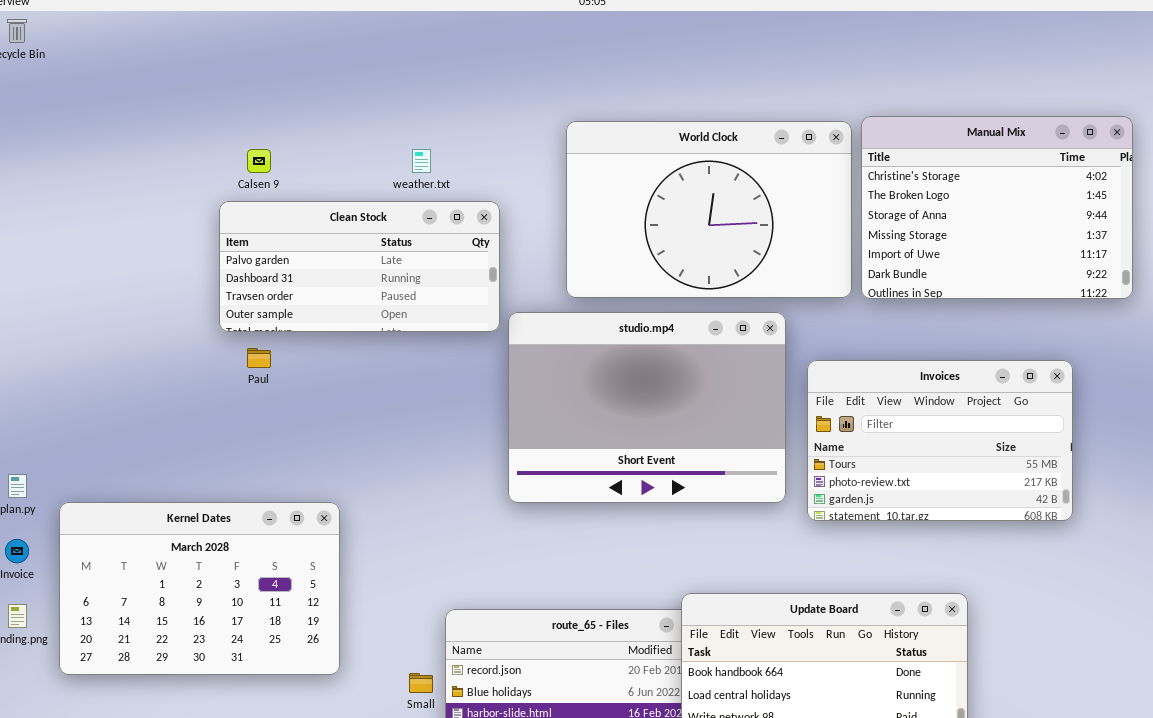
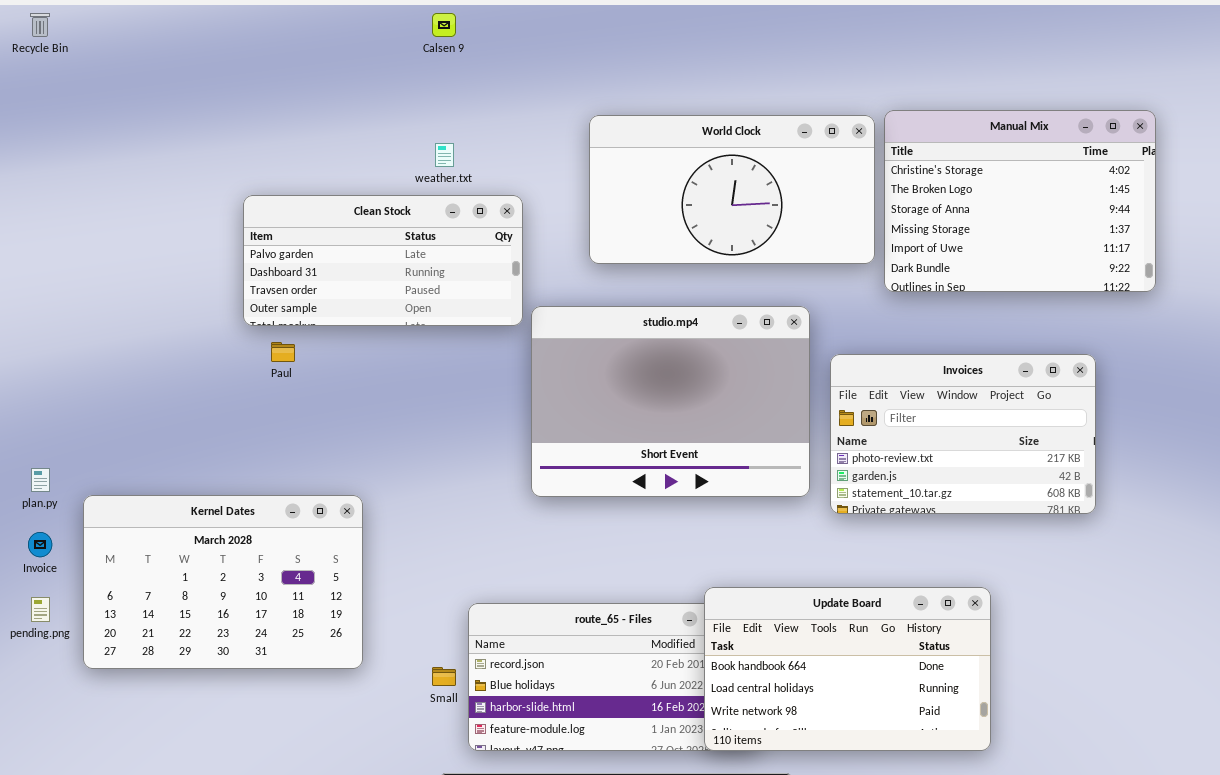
World Clock: [566,121,852,298] -> [589,115,875,264], resized
Calsen 9: [247,149,271,173] -> [432,13,456,37], moved
Invoices: [807,360,1073,521] -> [830,354,1096,514], scrolled down 1 row

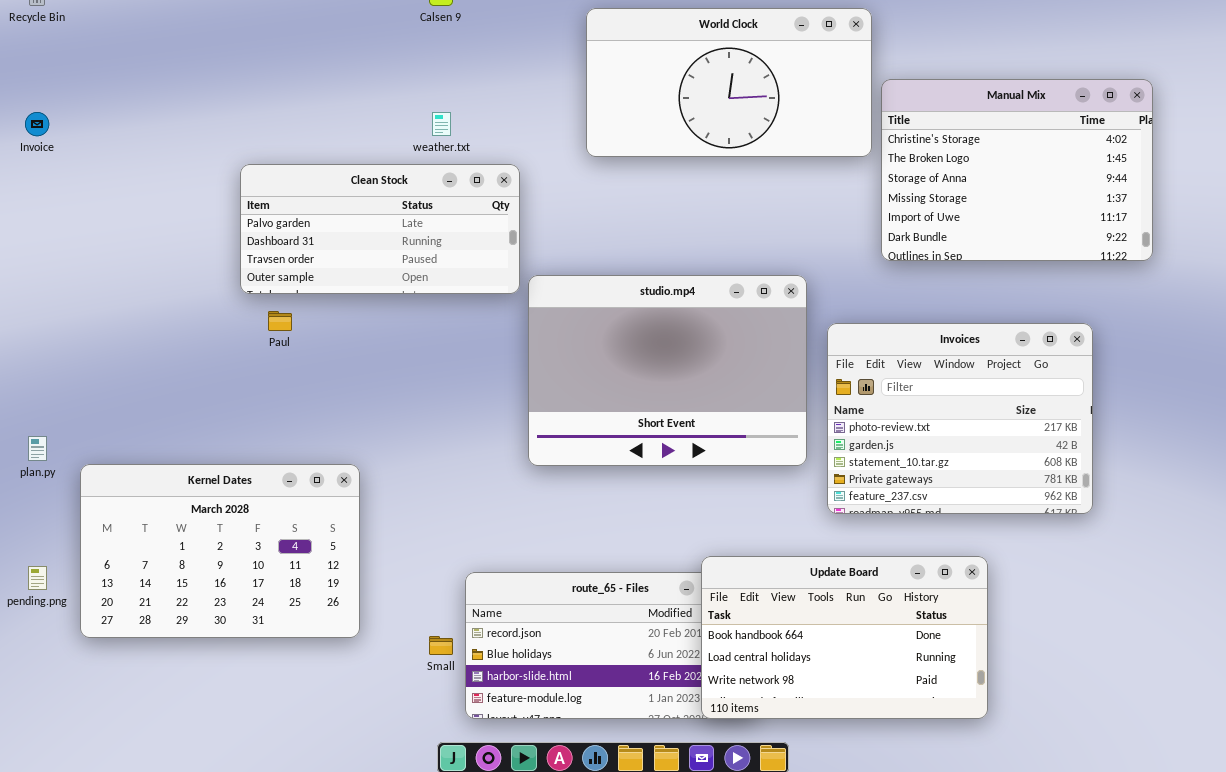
World Clock: [589,115,875,264] -> [586,8,872,157], moved
Invoices: [830,354,1096,514] -> [827,323,1093,514], resized
Invoice: [28,532,52,557] -> [25,112,49,136], moved

